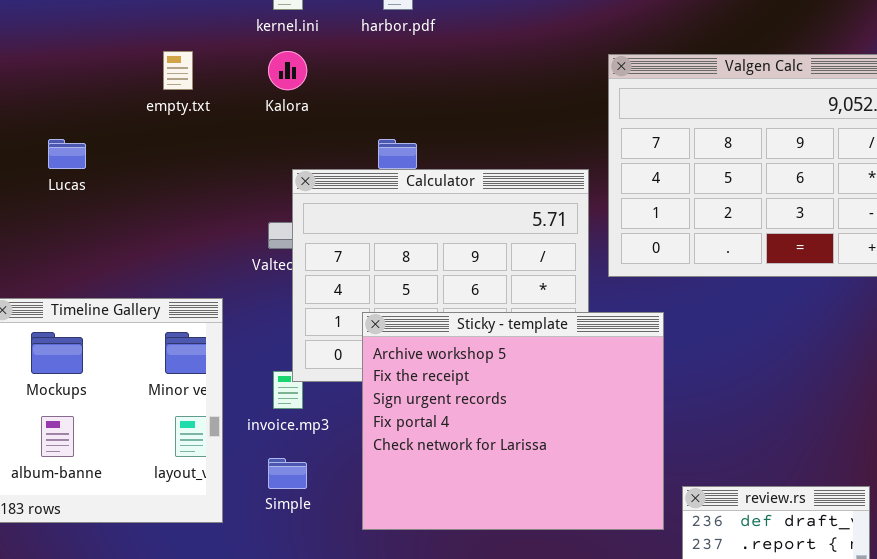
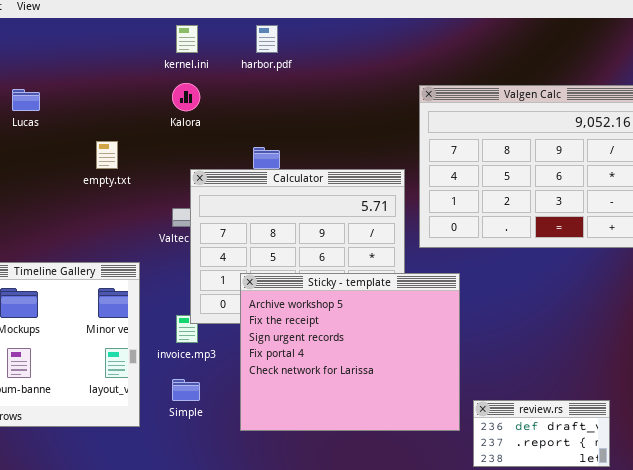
empty.txt: [163,51,193,90] -> [96,141,118,169], moved
Lucas: [48,139,86,169] -> [12,89,40,111], moved

